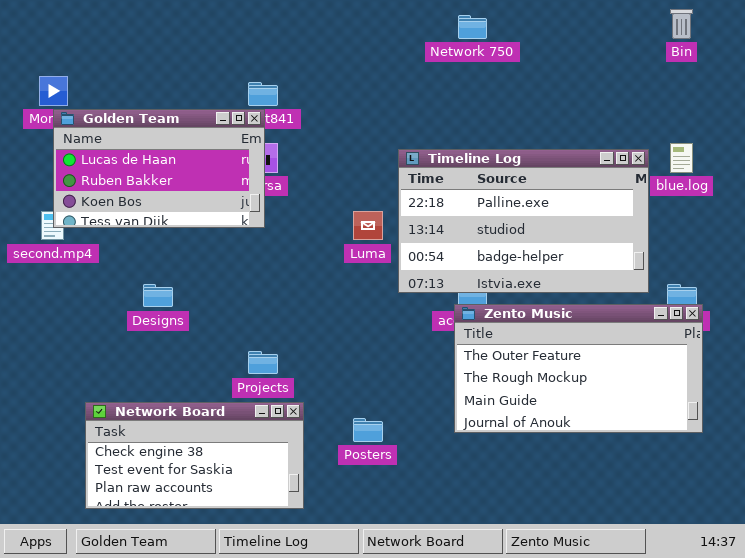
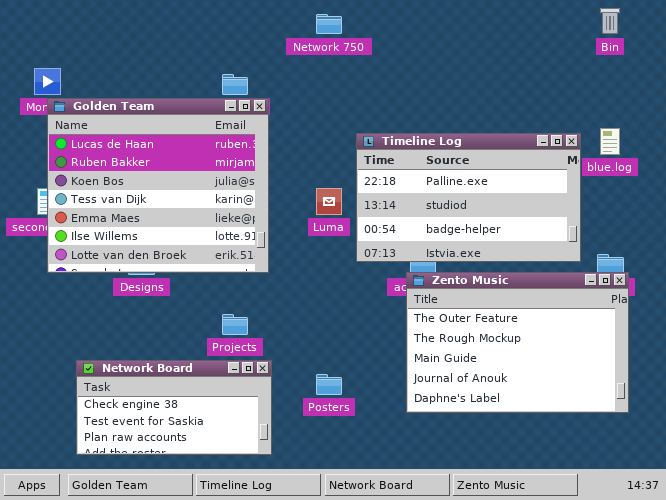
Network 750: [458,15,487,39] -> [316,14,342,34], moved
Golden Team: [53,109,265,228] -> [47,98,269,273], resized
Zento Music: [454,304,703,433] -> [406,272,629,413], resized

